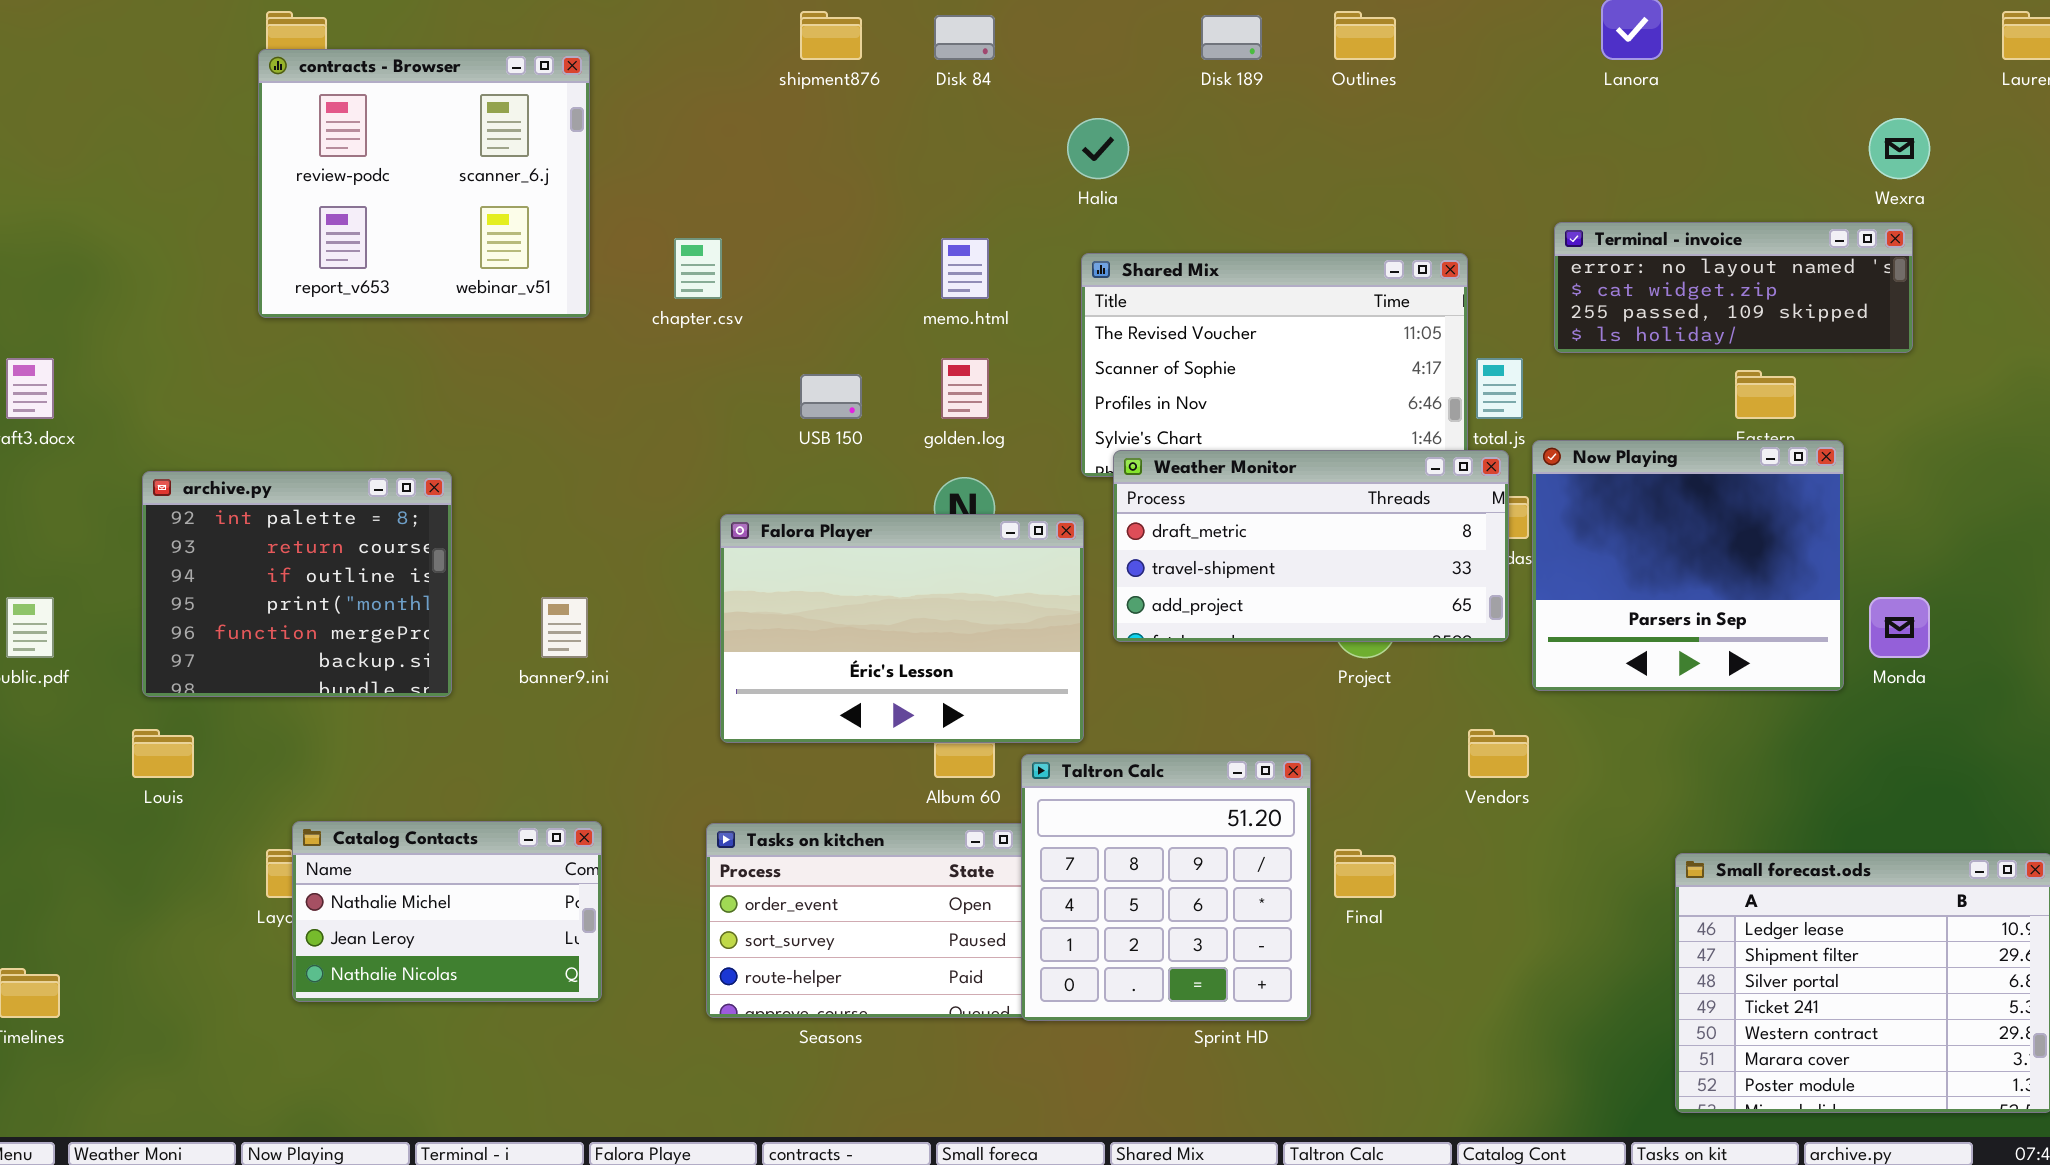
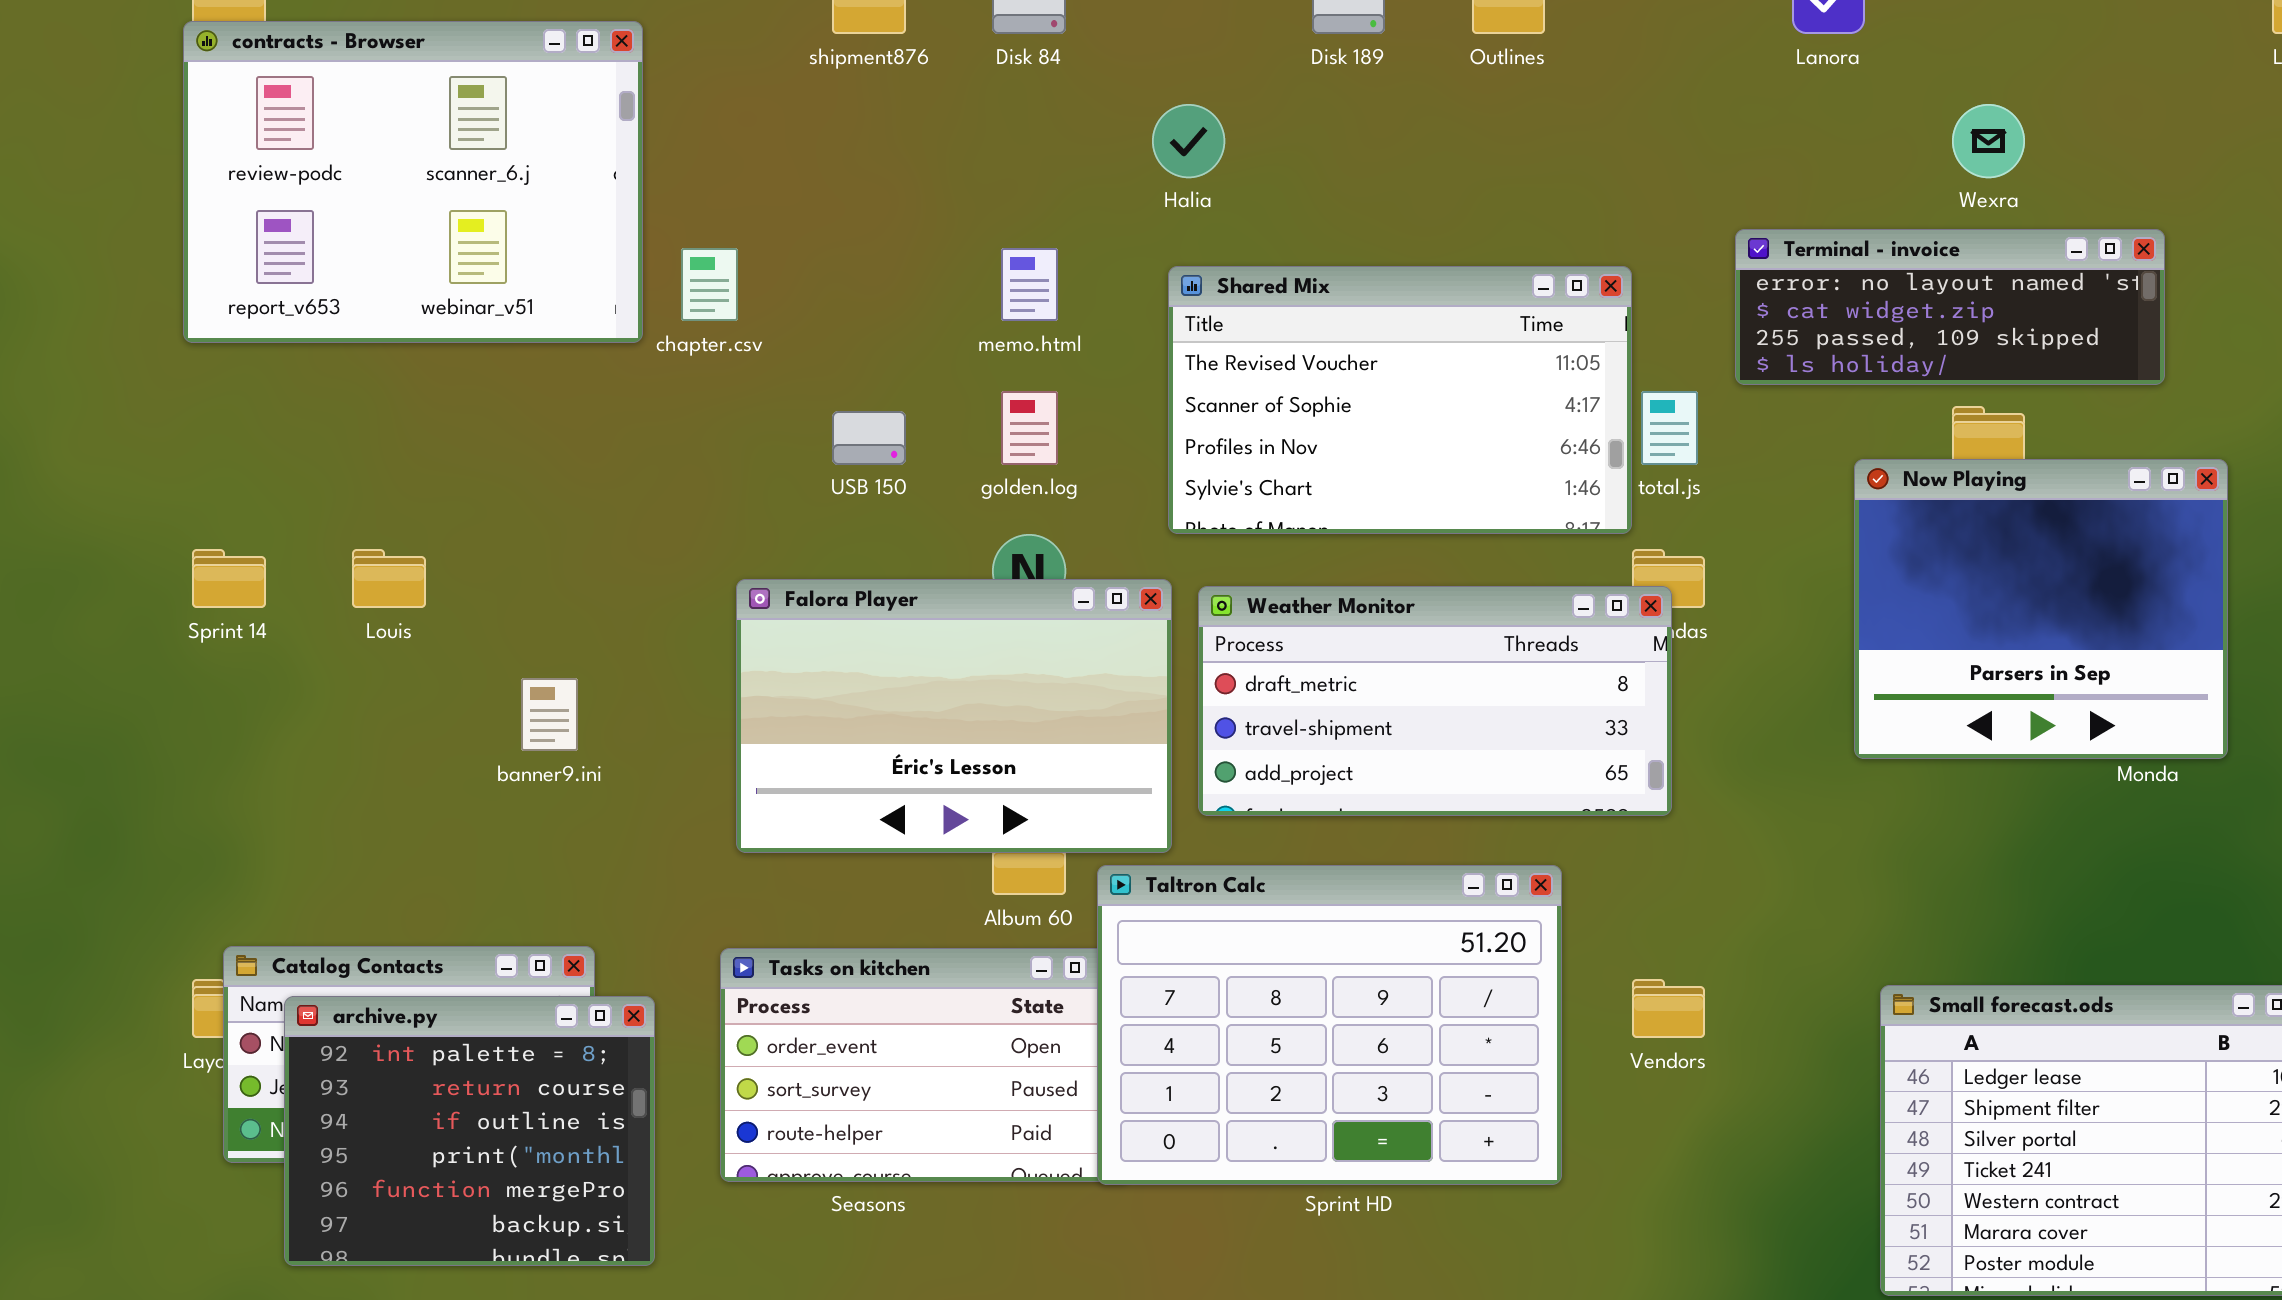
contracts - Browser: [258,49,590,318] -> [183,21,643,343], resized
Wexra: [1869,118,1930,179] -> [1952,104,2025,178], moved
Now Playing: [1532,440,1844,691] -> [1854,459,2228,759], moved
Weather Monitor: [1113,450,1509,642] -> [1198,586,1672,816], moved
archive.py: [142,471,452,697] -> [284,996,655,1266], moved
Louis: [132,729,194,778] -> [352,549,426,608], moved
Vendors: [1468,729,1529,778] -> [1632,979,1705,1038], moved
Taltron Calc: [1021,754,1311,1021] -> [1097,865,1562,1185], resized

